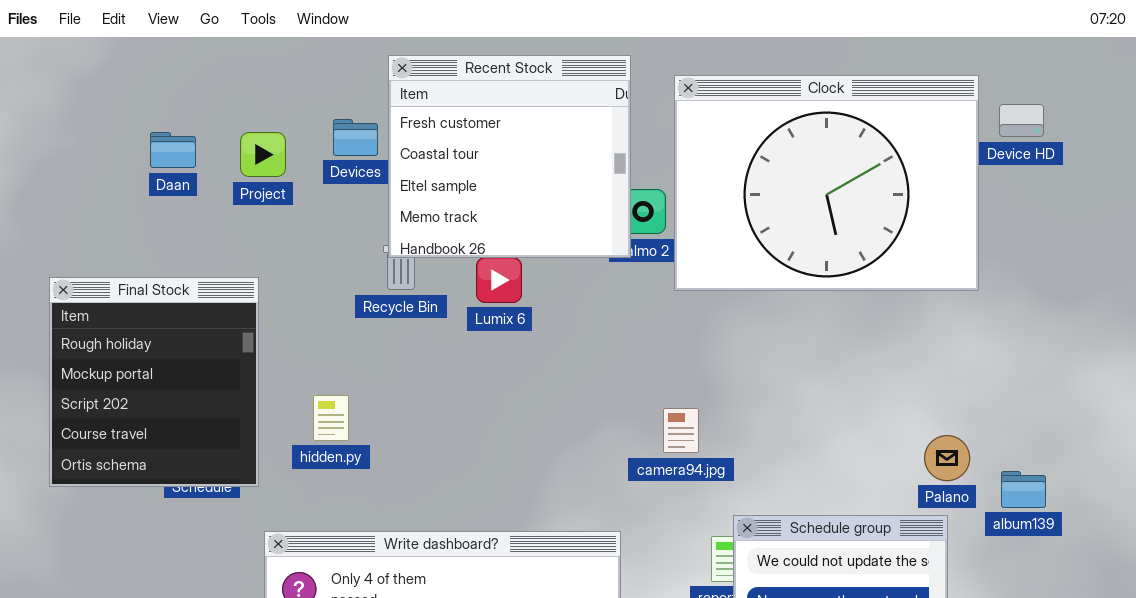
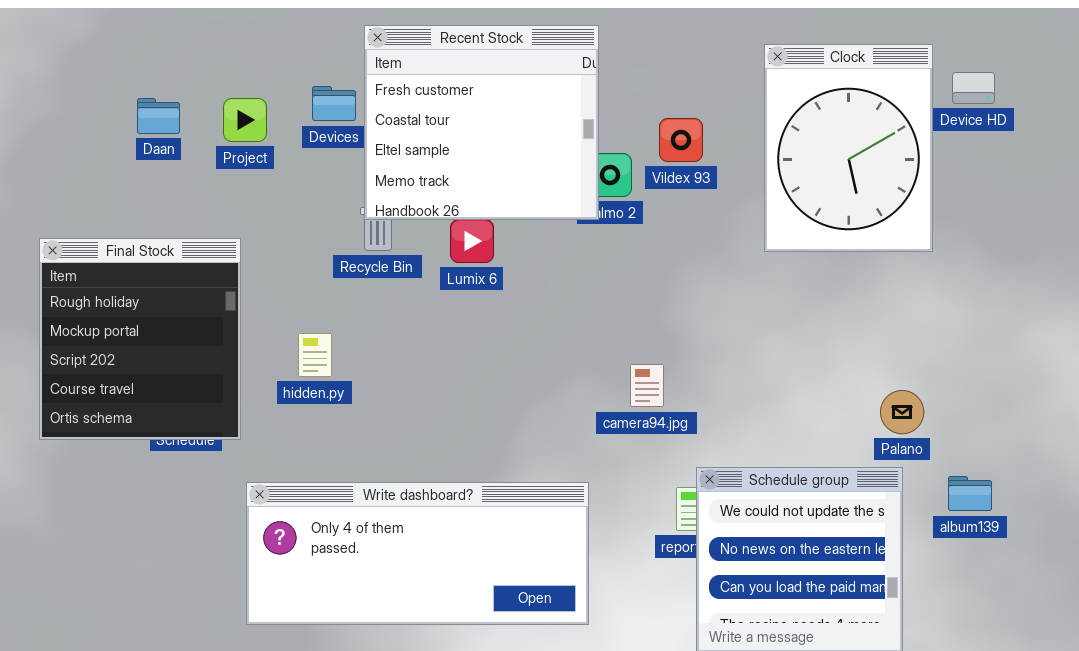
Clock: [674,75,979,291] -> [764,44,933,252], resized
hidden.py: [313,395,349,441] -> [298,333,332,377], moved
album139: [1001,471,1046,508] -> [948,476,992,511], moved

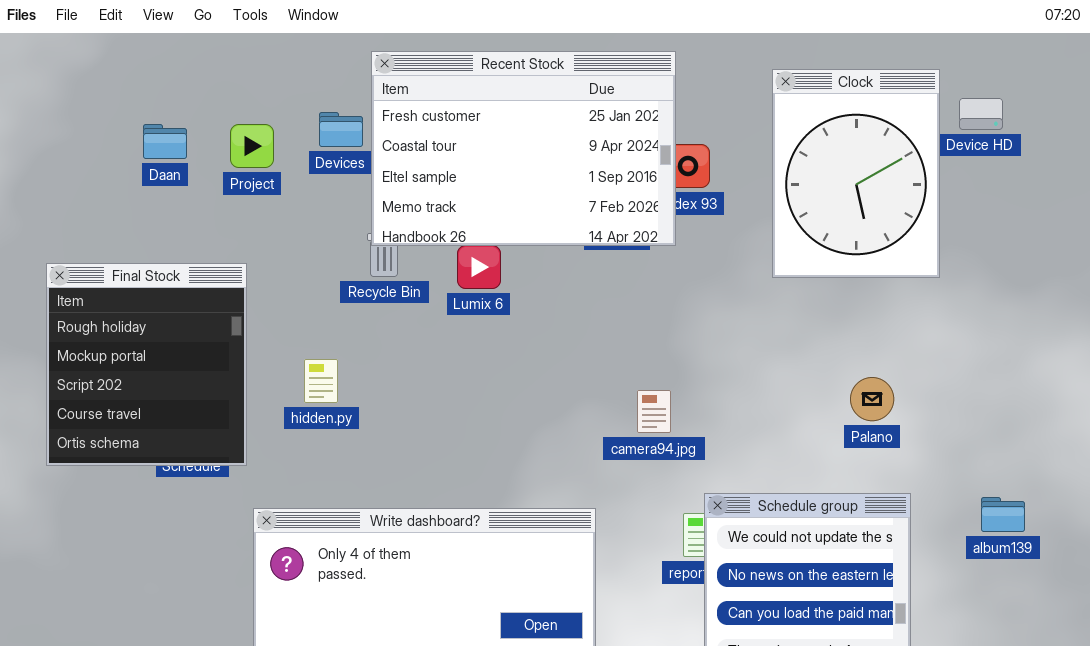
Recent Stock: [364,25,599,220] -> [371,51,676,246], resized
Palano: [880,390,924,434] -> [850,377,894,421], moved
album139: [948,476,992,511] -> [981,497,1025,532], moved

